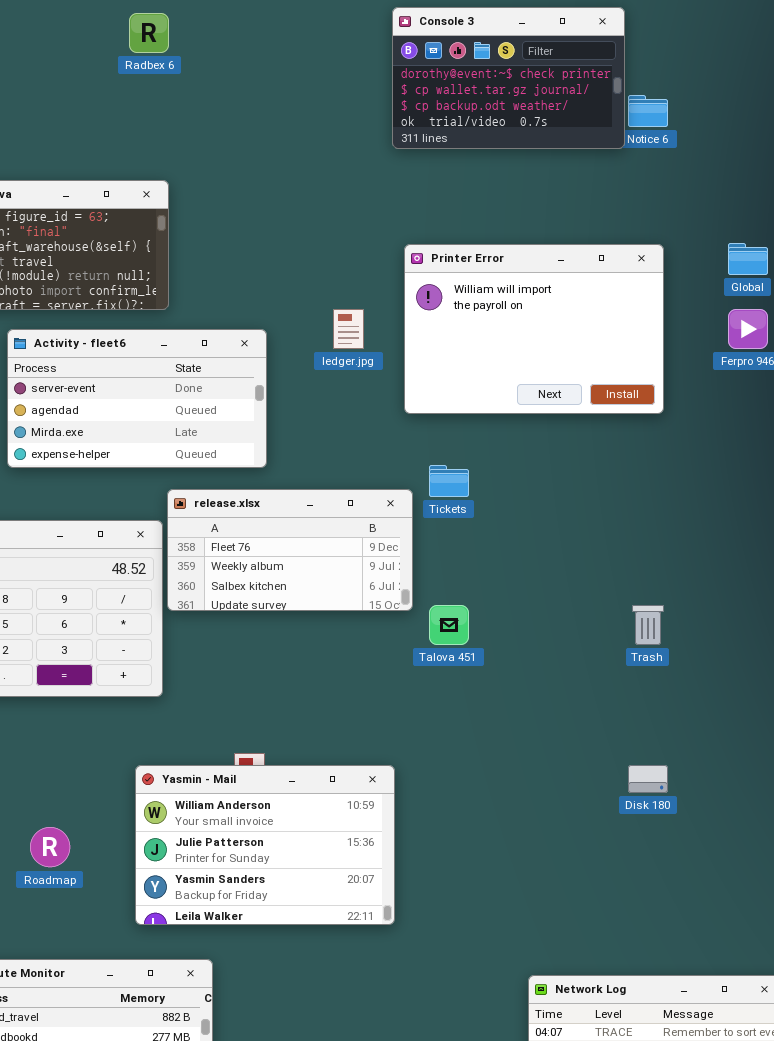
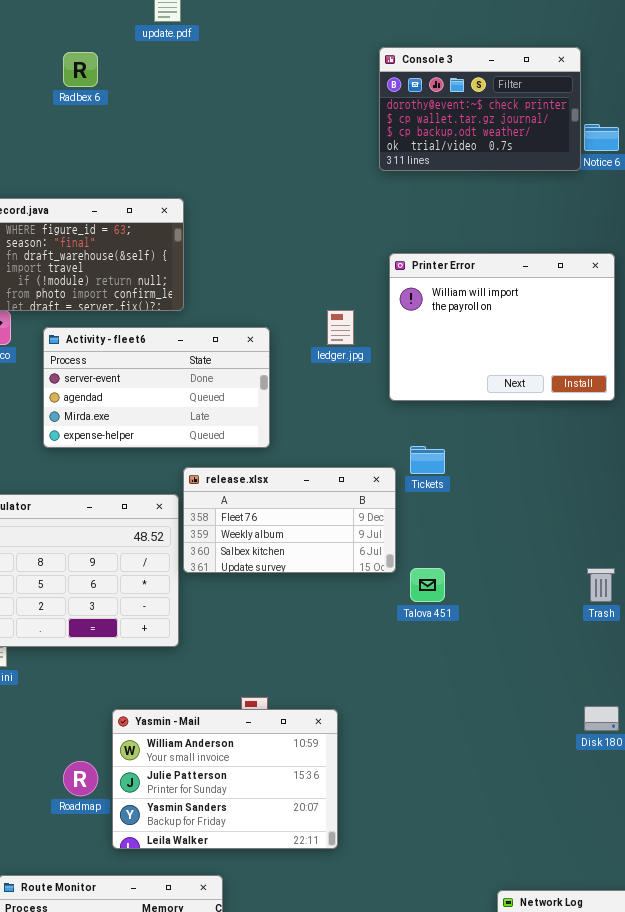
Radbex 6: [129,13,169,53] -> [63,52,98,87], moved
Yasmin - Mail: [135,765,395,925] -> [112,709,338,849], moved

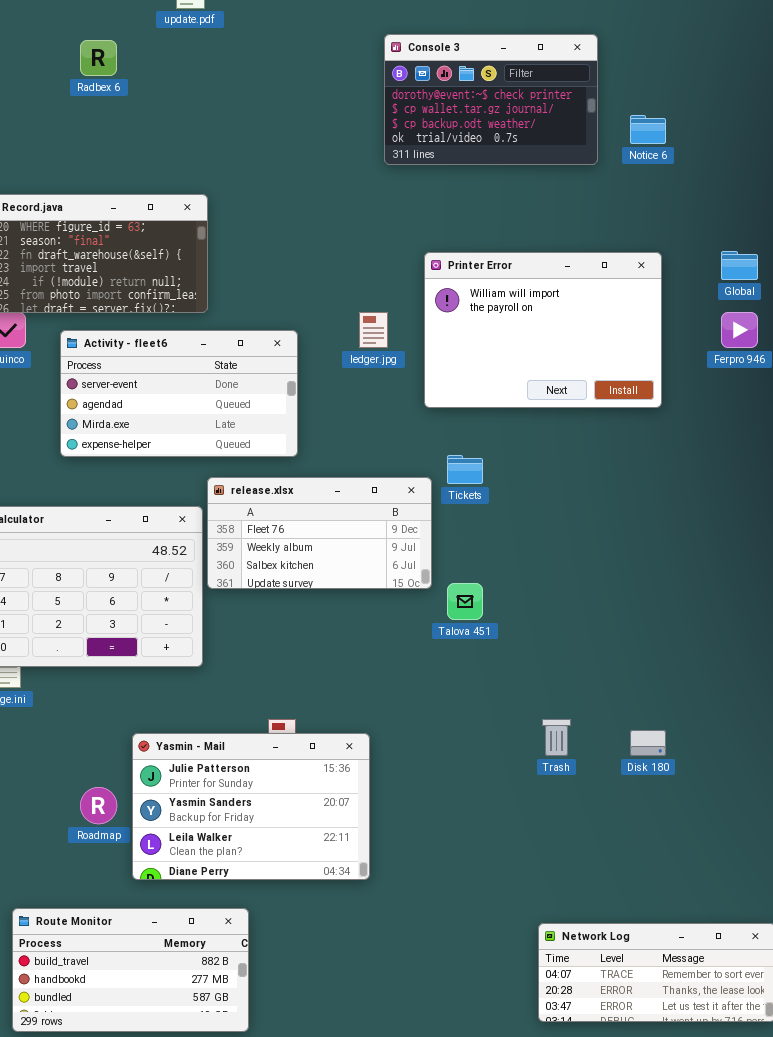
Console 3: [379,47,581,171] -> [384,34,598,165], moved
Trash: [587,568,615,602] -> [542,719,571,756], moved
Yasmin - Mail: [112,709,338,849] -> [132,733,370,880], scrolled down 1 row

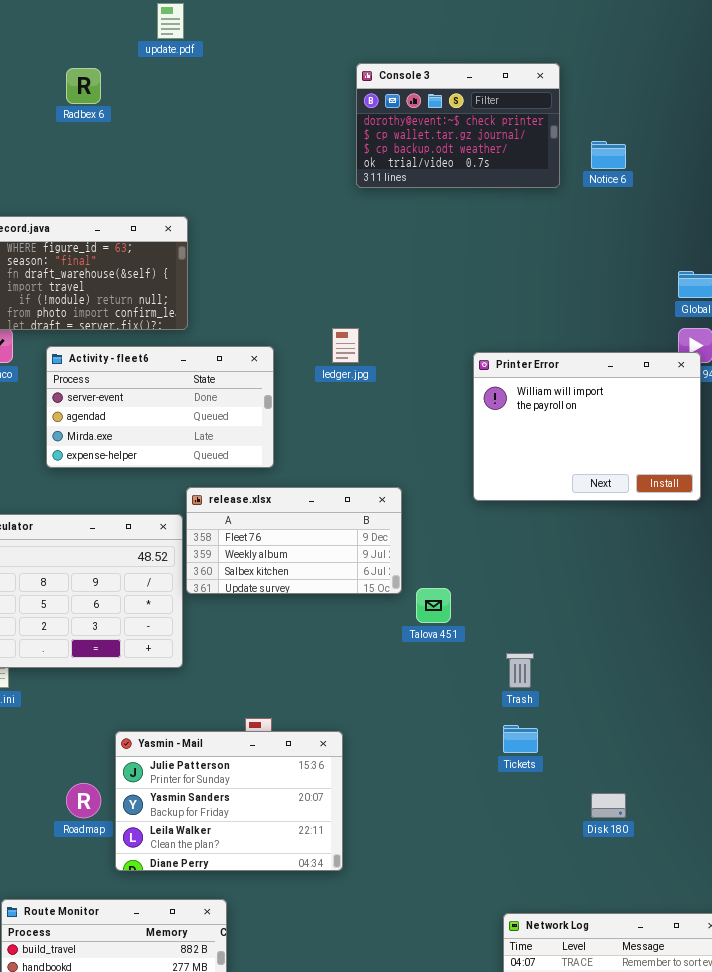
Printer Error: [424,252,662,408] -> [473,352,701,501], moved
Tickets: [447,455,483,484] -> [503,725,538,753], moved
Trash: [542,719,571,756] -> [506,653,534,688], moved
Disk 180: [630,730,666,756] -> [591,793,626,818], moved

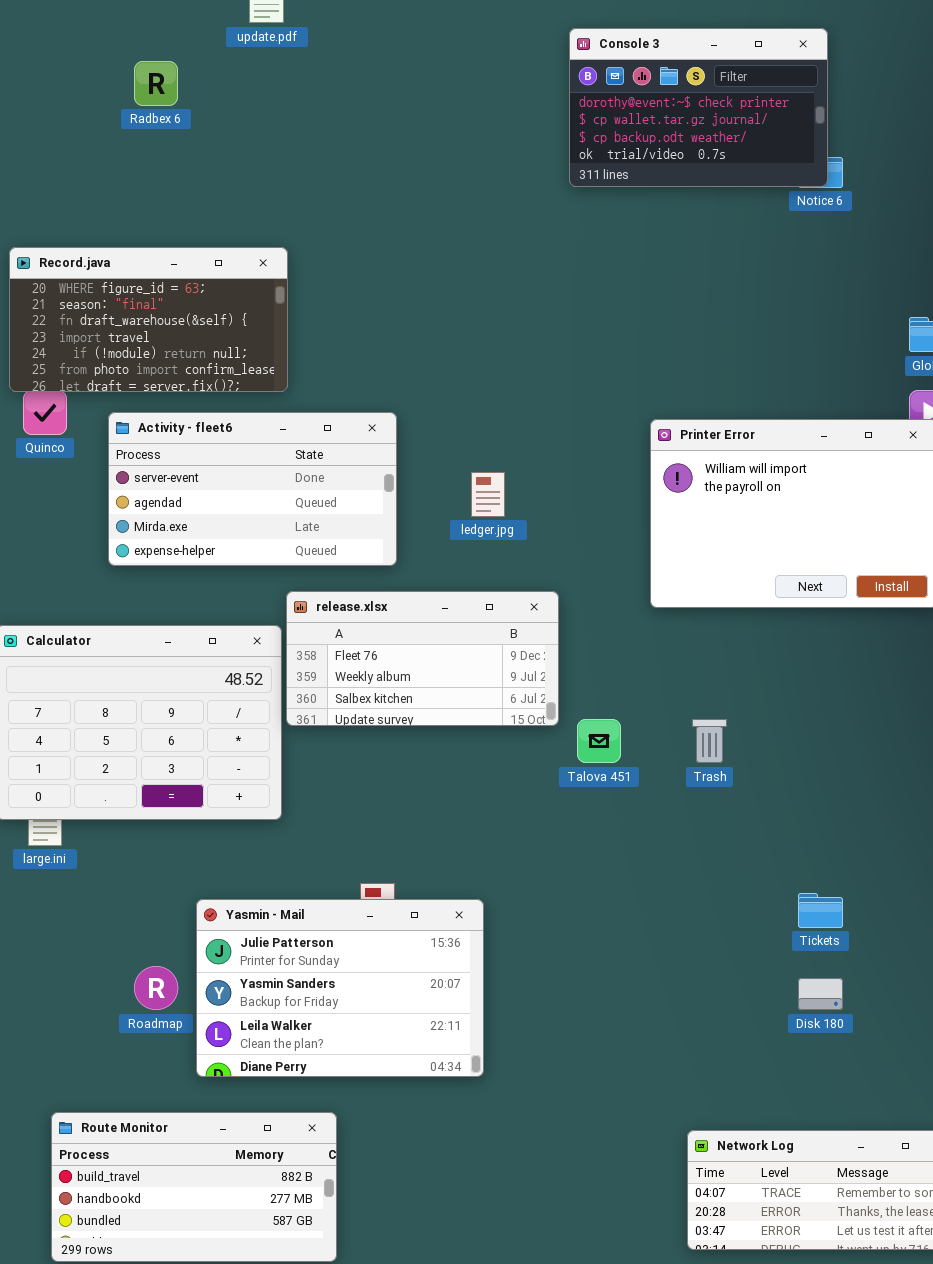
Console 3: [356,63,560,188] -> [569,28,828,187], moved
ledger.jpg: [332,328,359,363] -> [471,472,505,517], moved
Trash: [506,653,534,688] -> [692,719,727,763], moved
Tickets: [503,725,538,753] -> [798,893,843,928], moved

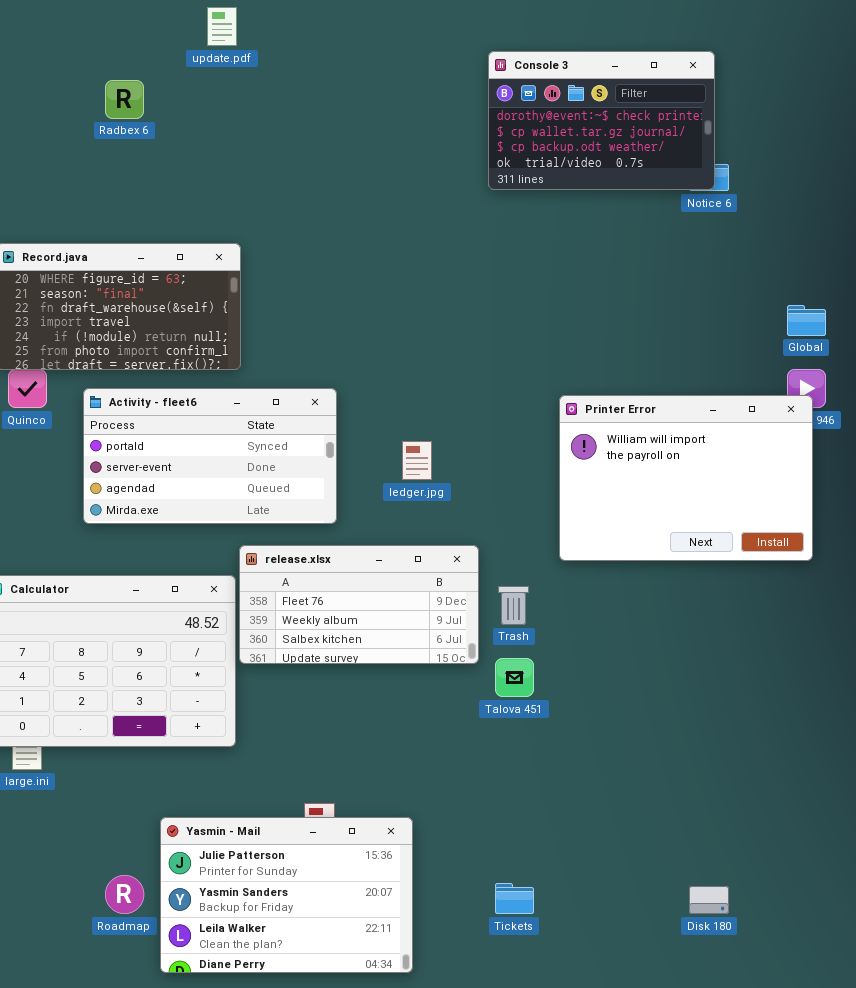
Activity - fleet6: [108,412,397,566] -> [83,388,337,524], scrolled up 1 row
Trash: [692,719,727,763] -> [498,586,529,625], moved
Tickets: [798,893,843,928] -> [495,883,534,914], moved

